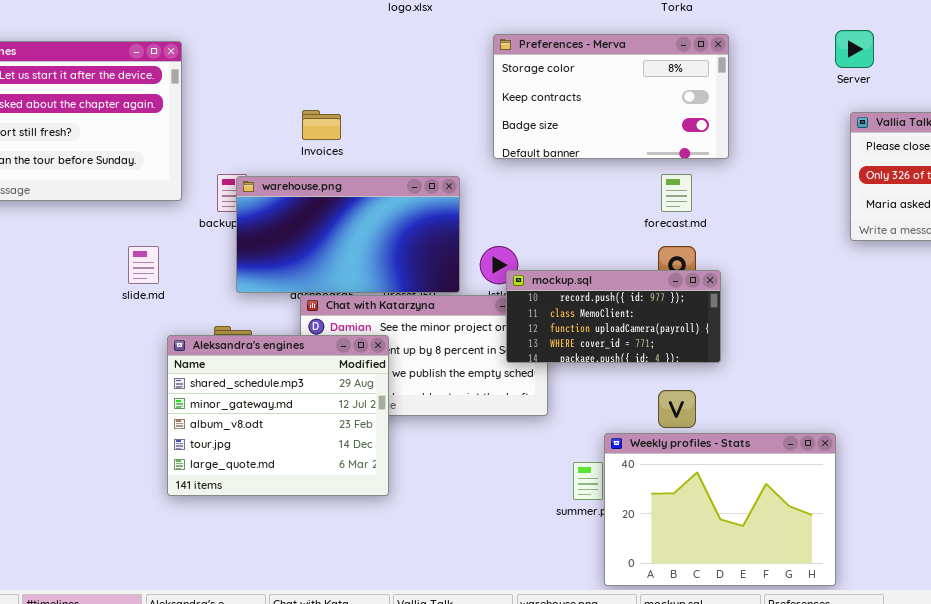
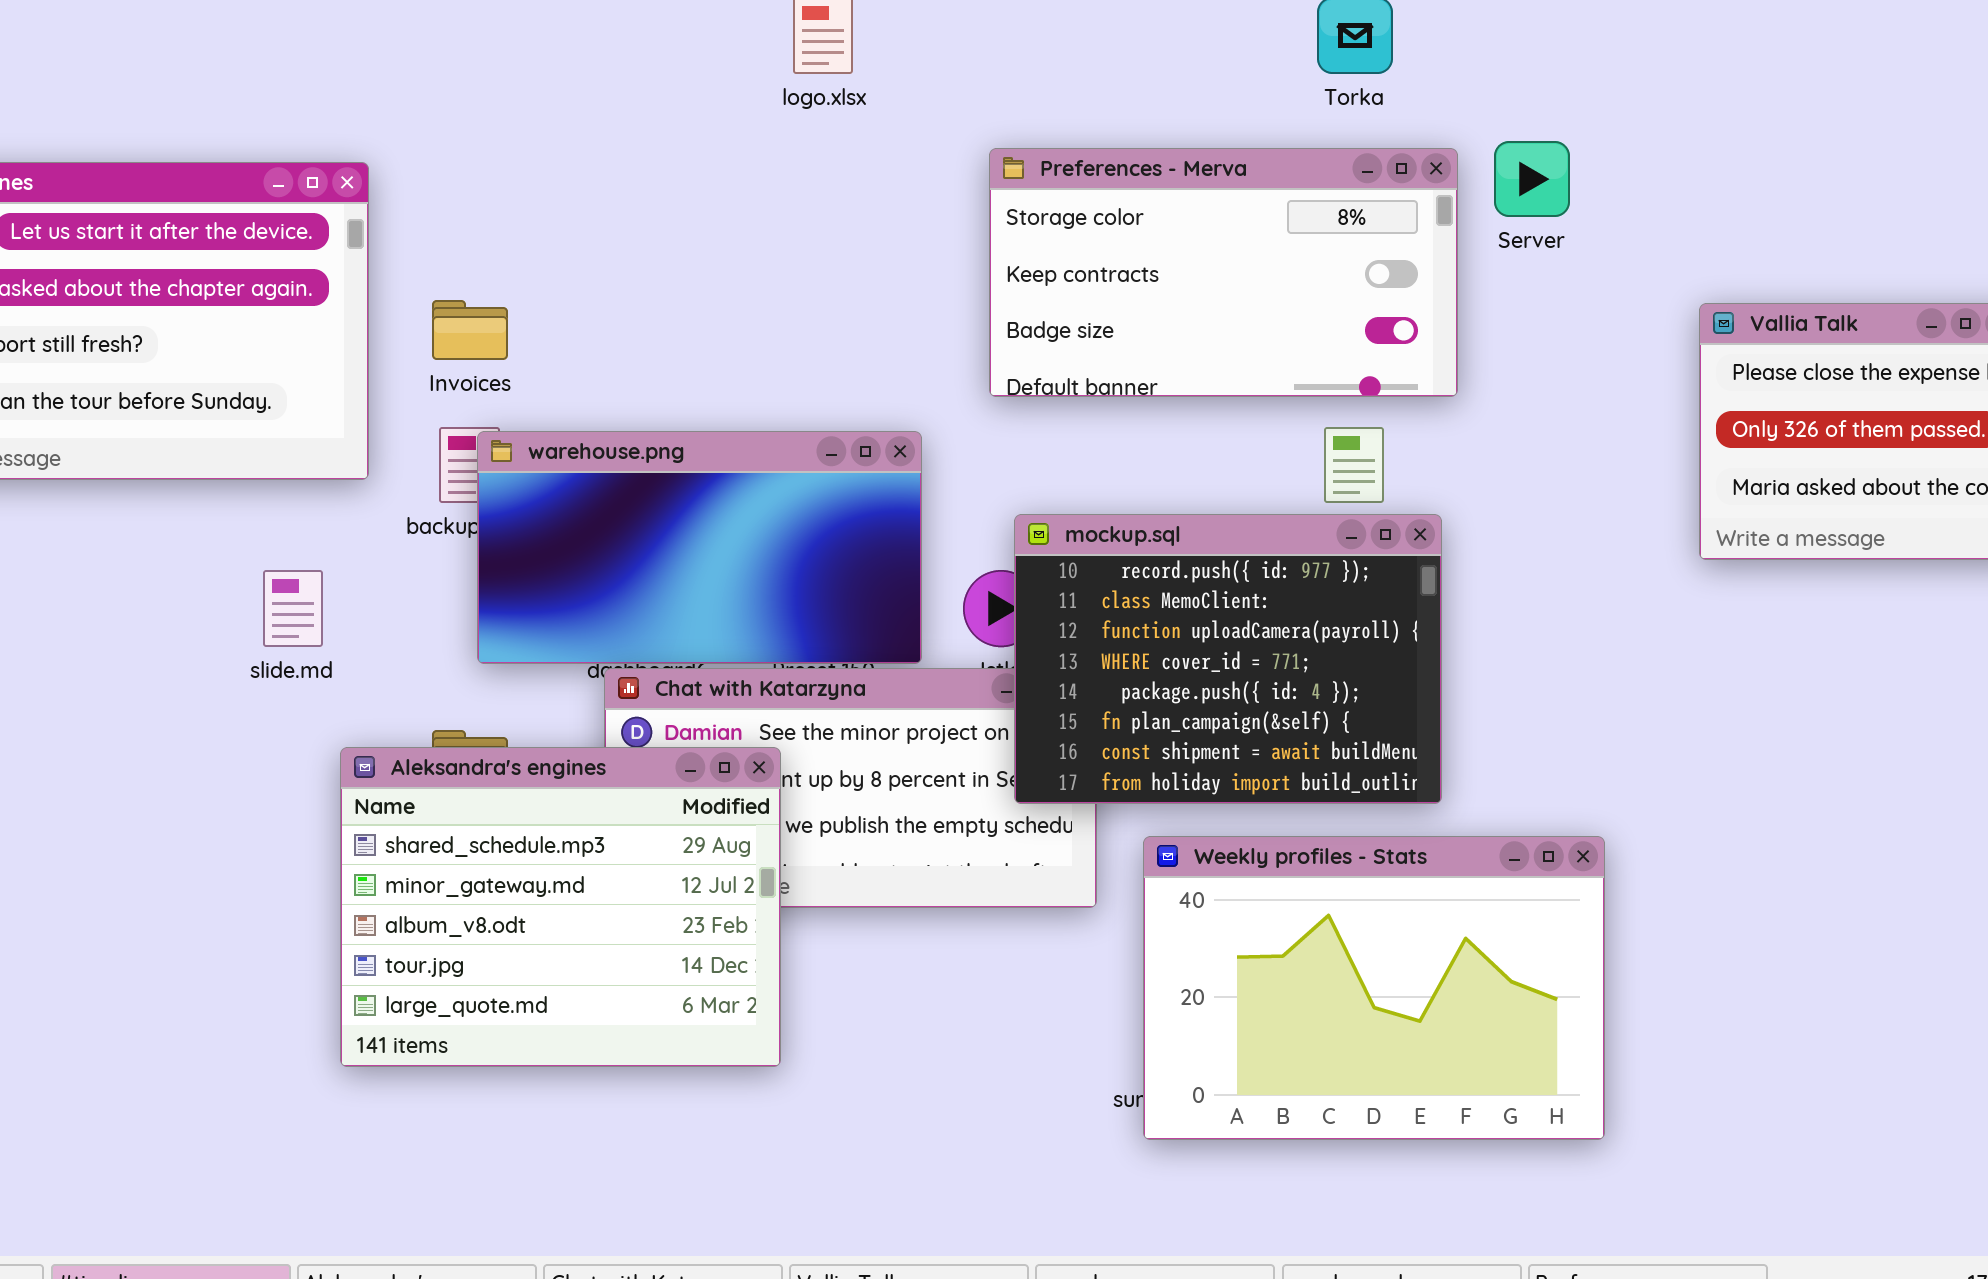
Server: [835,30,874,68] -> [1494,141,1570,217], moved
Invoices: [302,110,341,140] -> [432,300,508,360], moved
mockup.sql: [506,270,721,363] -> [1014,514,1442,804], resized
Weekly profiles - Stats: [604,433,836,586] -> [1143,836,1605,1140], moved

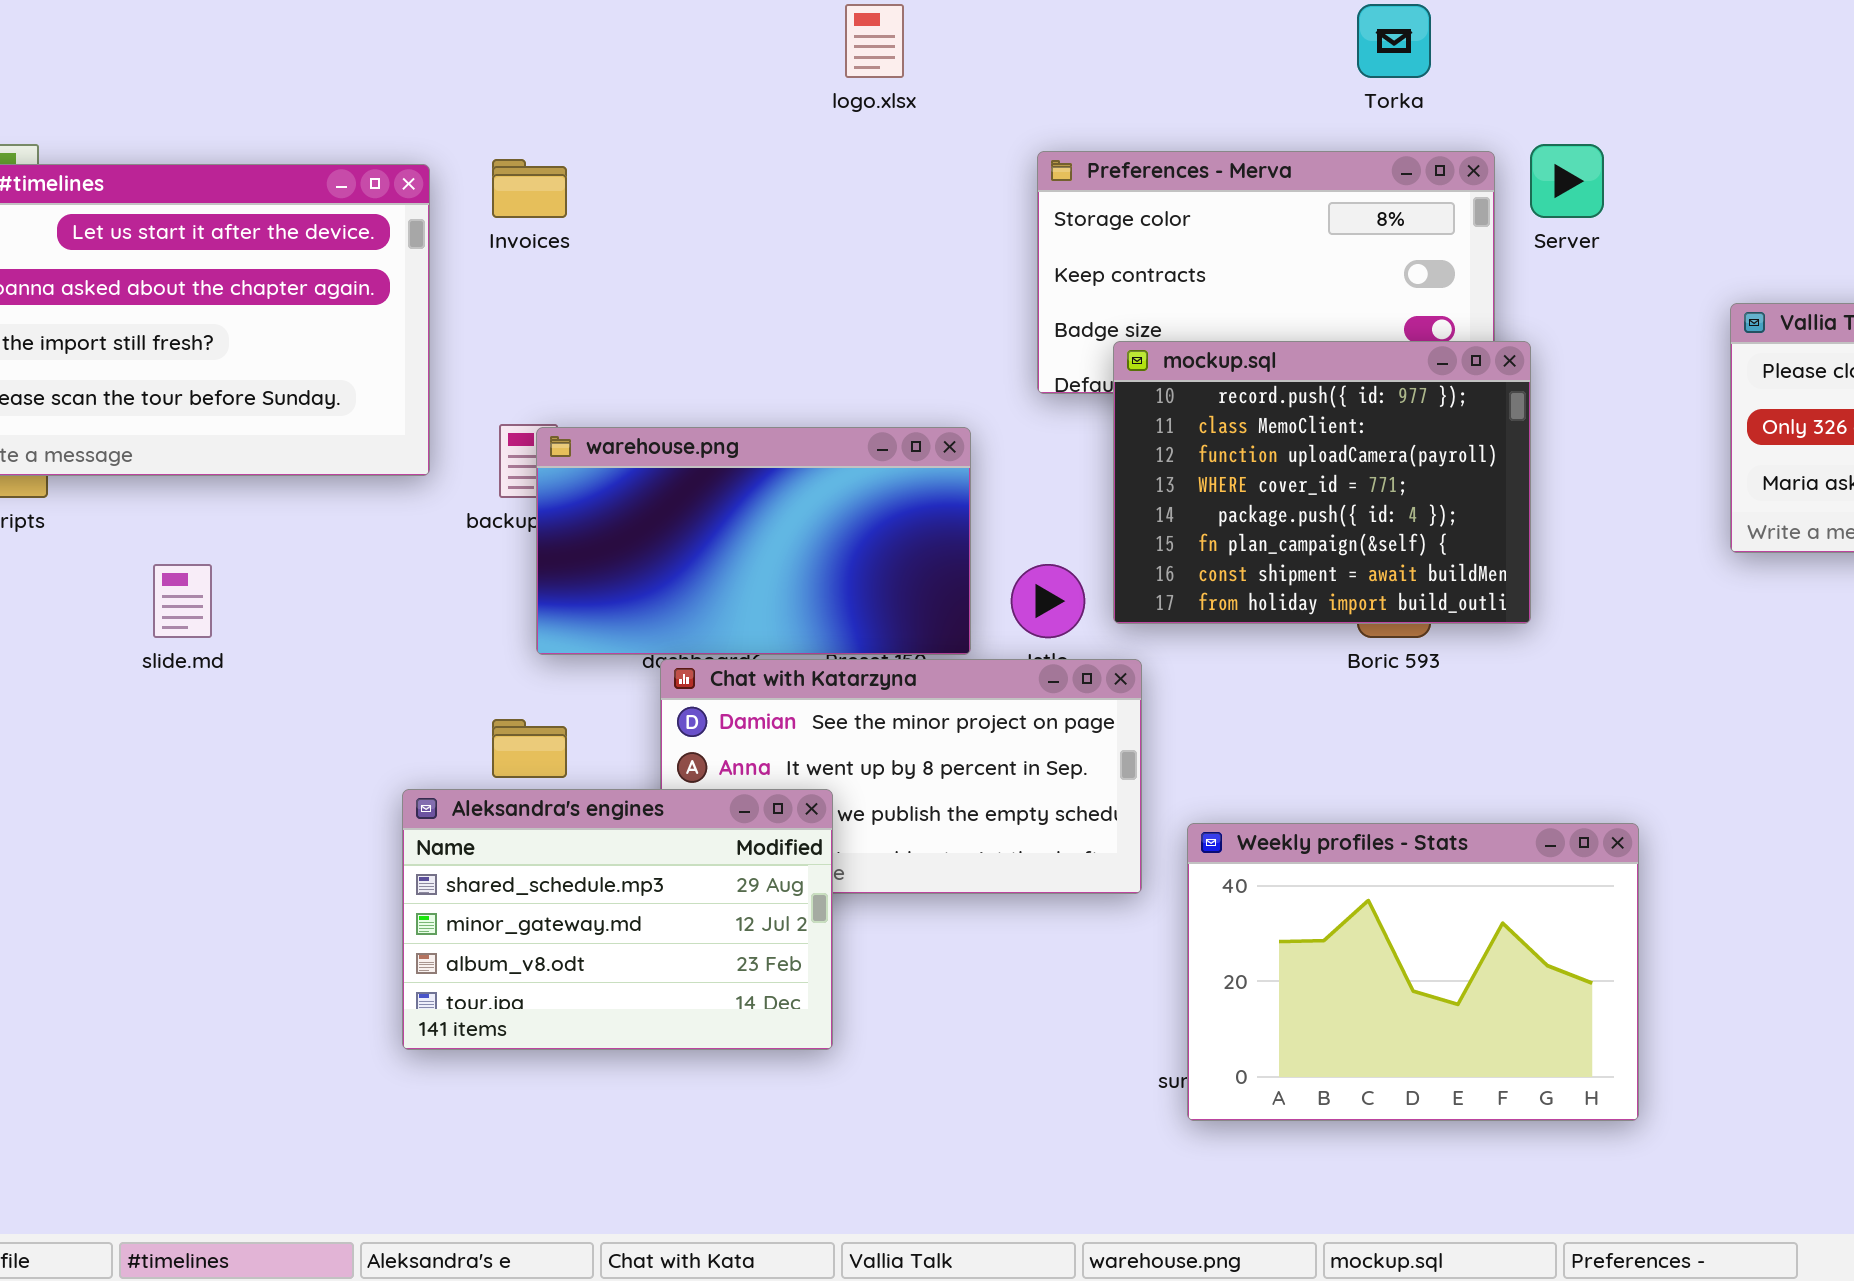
Invoices: [432,300,508,360] -> [492,159,567,218], moved
mockup.sql: [1014,514,1442,804] -> [1113,341,1531,624], moved
slide.md: [263,570,323,647] -> [153,564,212,638], moved
Aleksandra's engines: [340,747,781,1067] -> [402,789,833,1050], resized

